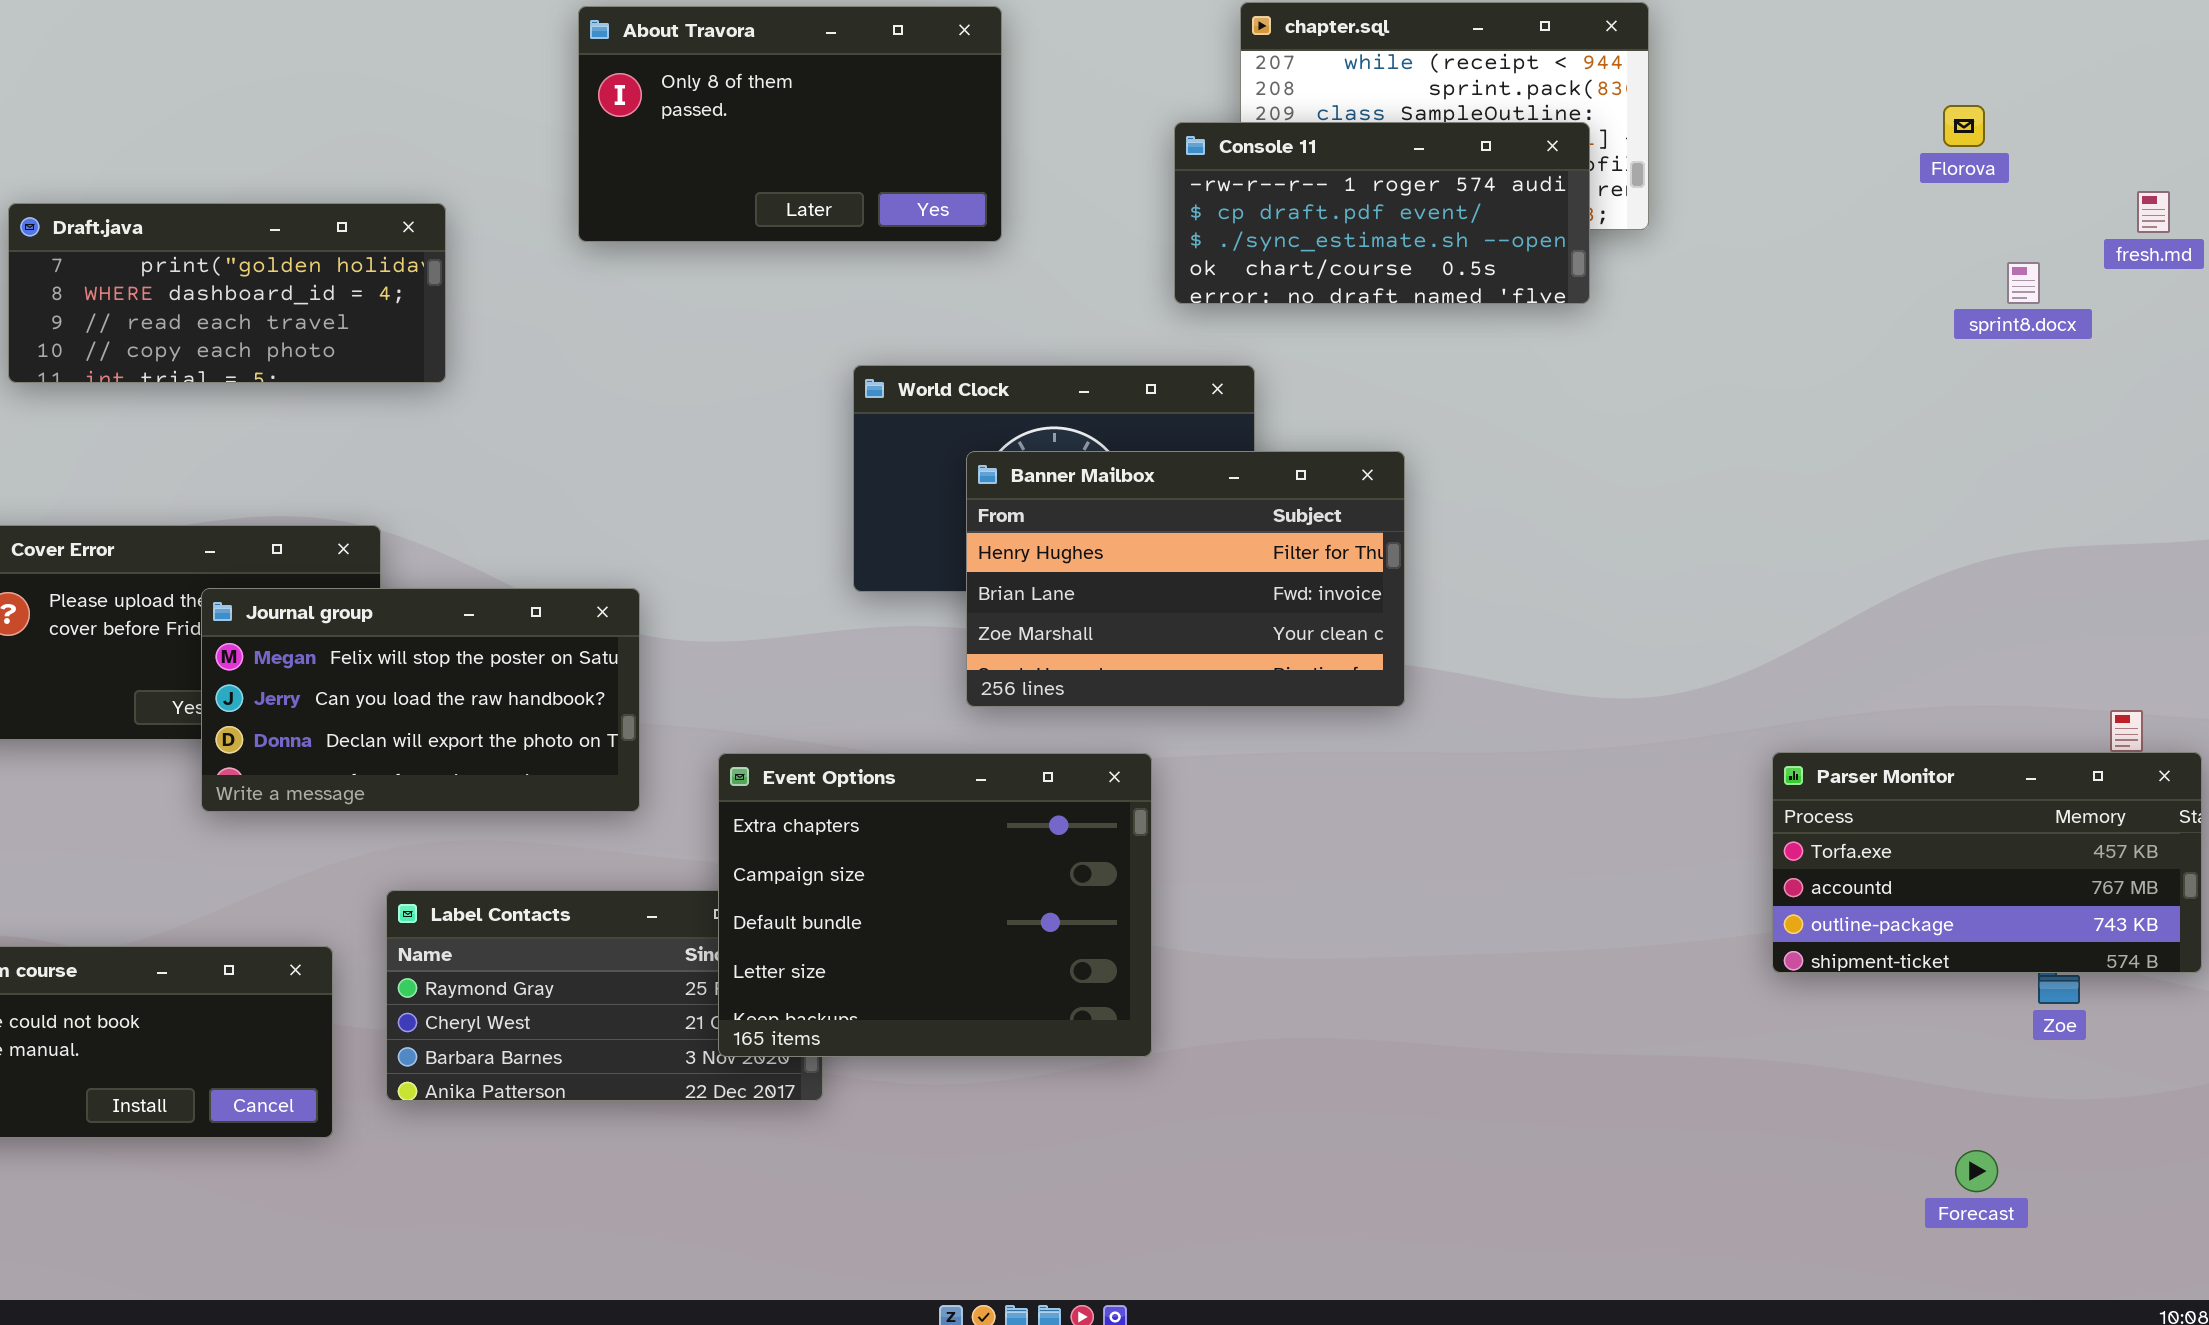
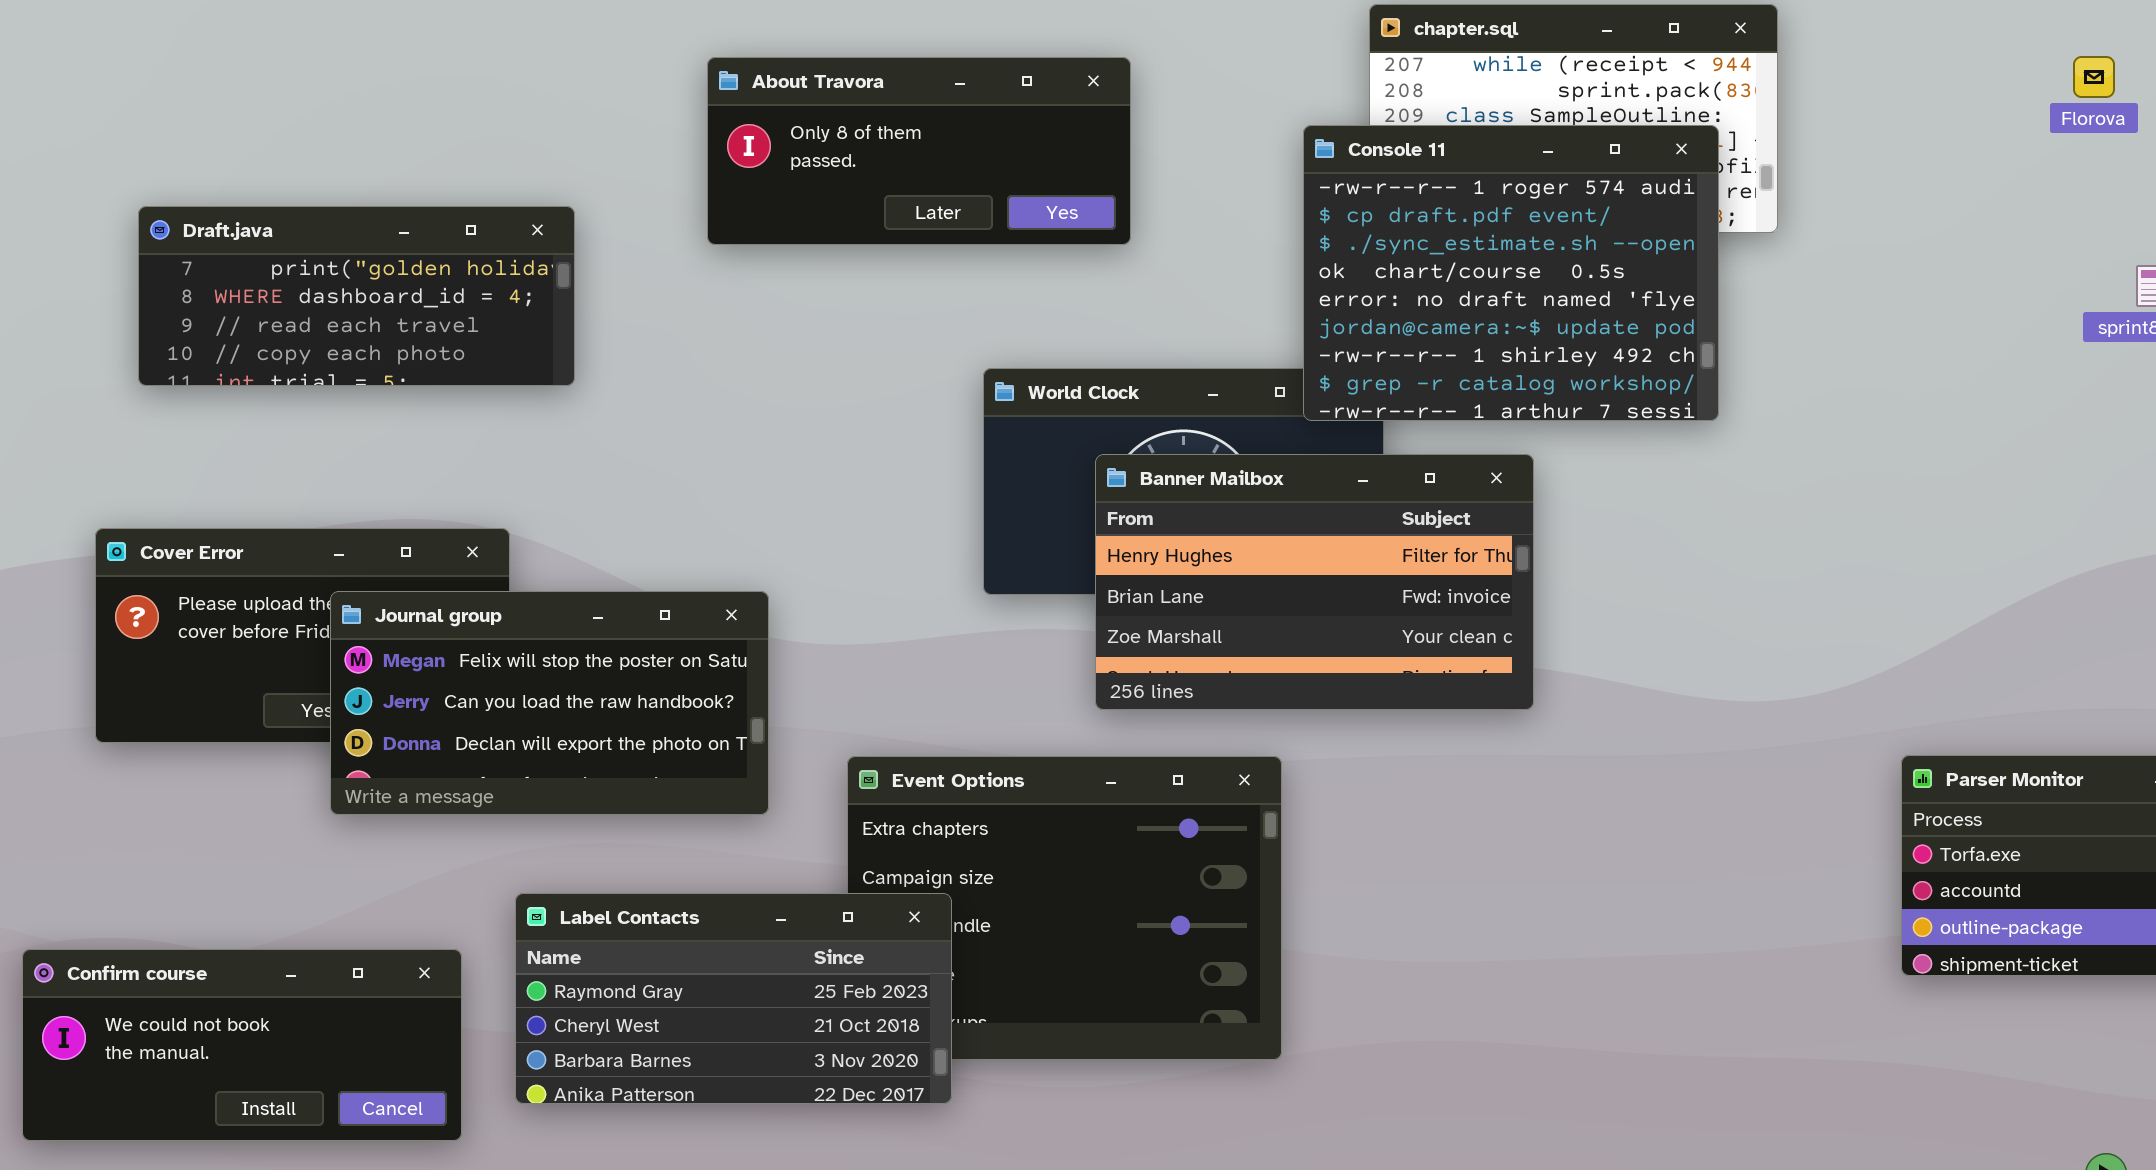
About Travora: [578,6,1002,242] -> [707,57,1131,245], resized
Florova: [1943,105,1985,147] -> [2073,56,2115,98], moved
Console 11: [1174,122,1590,304] -> [1303,125,1719,421], resized
Label Contacts: [386,890,823,1101] -> [515,893,952,1104], raised

